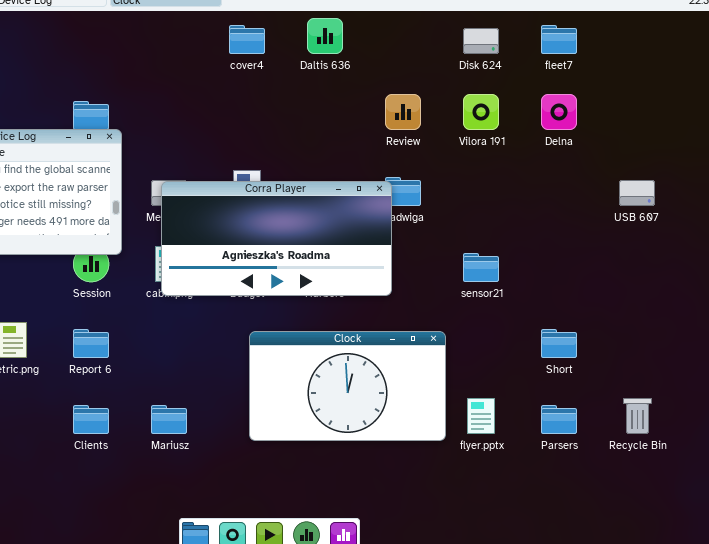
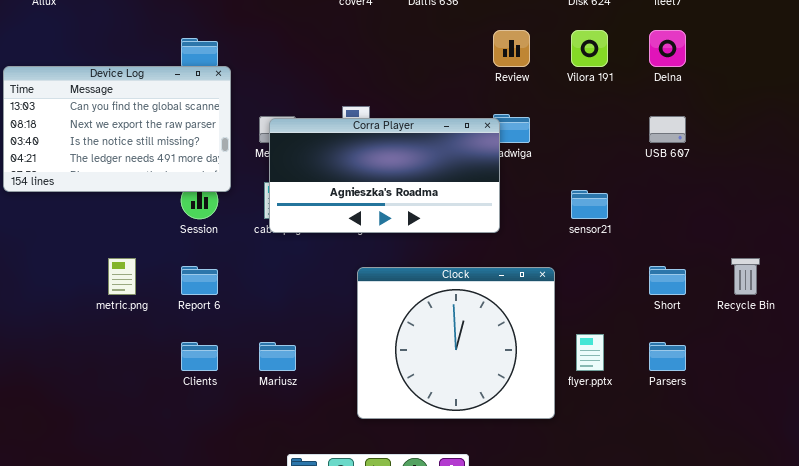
USB 607: [619,180,655,206] -> [649,116,686,143], moved
Clock: [249,331,446,441] -> [357,267,555,419], resized
Recycle Bin: [623,398,652,434] -> [731,258,760,295], moved

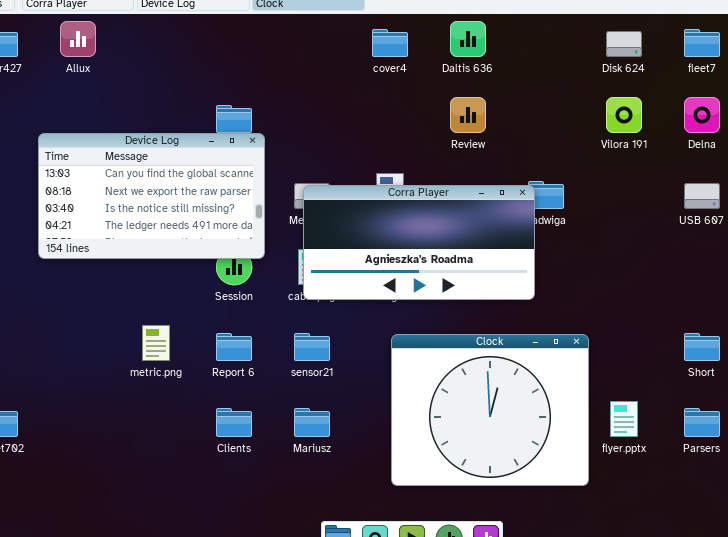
Review: [493,30,530,67] -> [450,97,486,133], moved
sensor21: [571,190,608,219] -> [294,333,330,361], moved

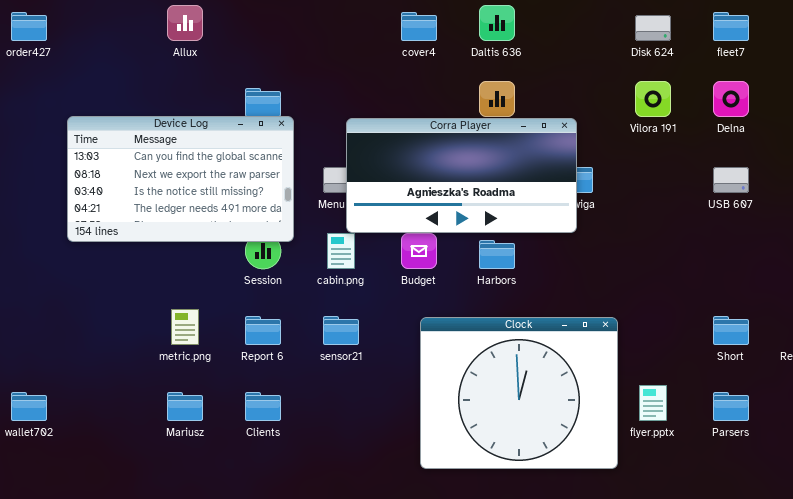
Allux: [60,21,96,57] -> [167,5,203,41], moved
Corra Player: [303,185,535,300] -> [346,118,577,233], moved
Mariusz: [294,408,330,437] -> [167,392,203,421], moved

